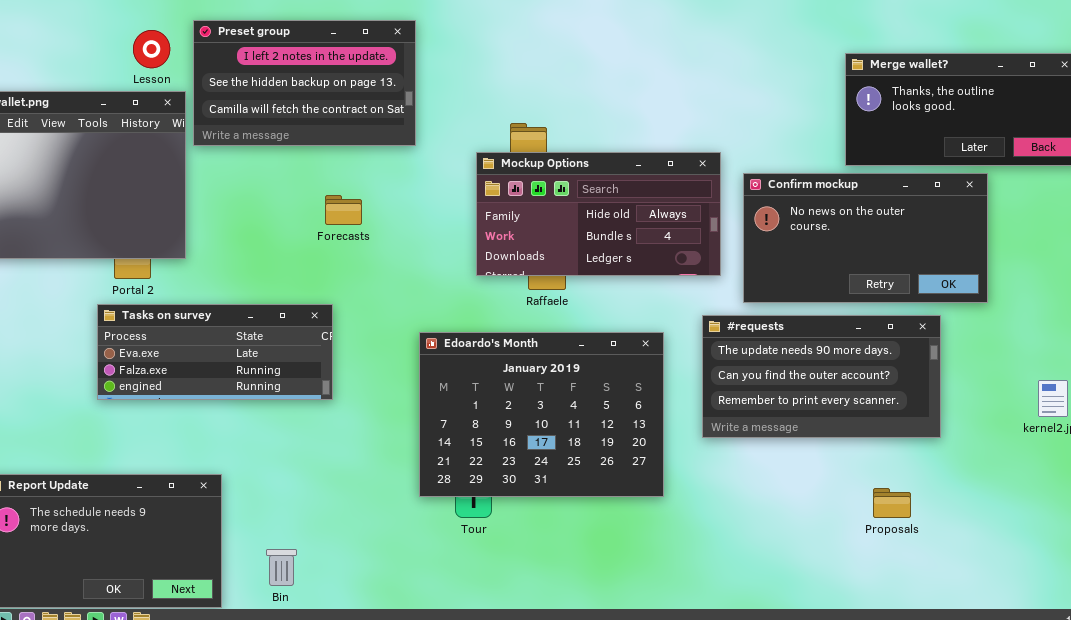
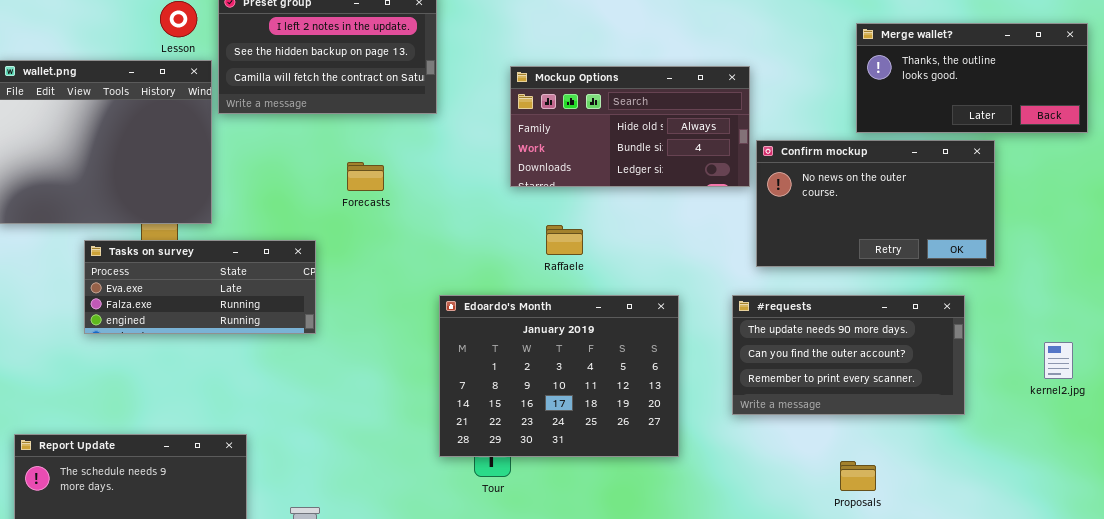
Mockup Options: [476,152,721,276] -> [510,66,750,187], moved
Tasks on survey: [97,304,333,400] -> [84,240,316,334], moved
#requests: [702,315,941,438] -> [732,295,965,415], moved
Proposals: [873,488,911,518] -> [840,461,876,491], moved

